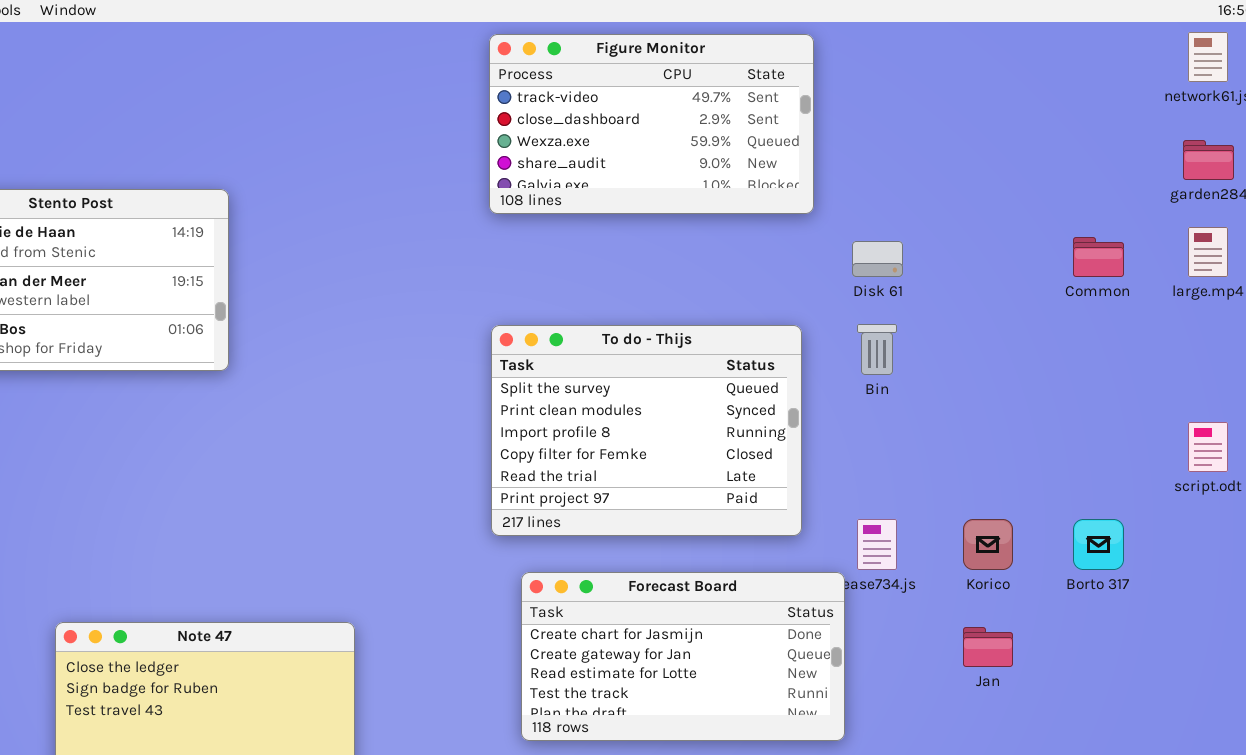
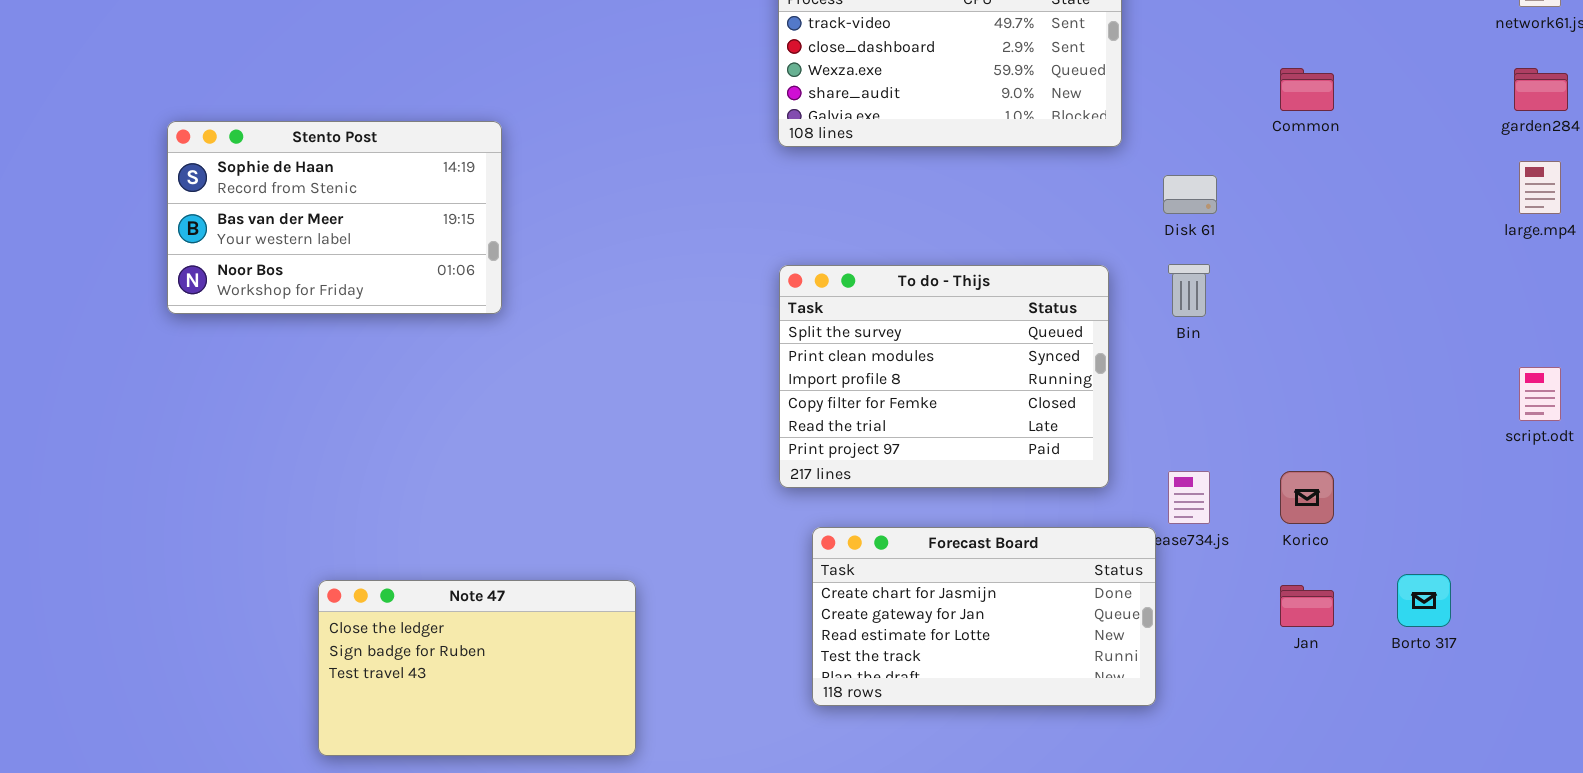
Common: [1073,237,1124,277] -> [1280,68,1334,111], moved
Borto 317: [1073,519,1124,570] -> [1397,574,1451,627], moved

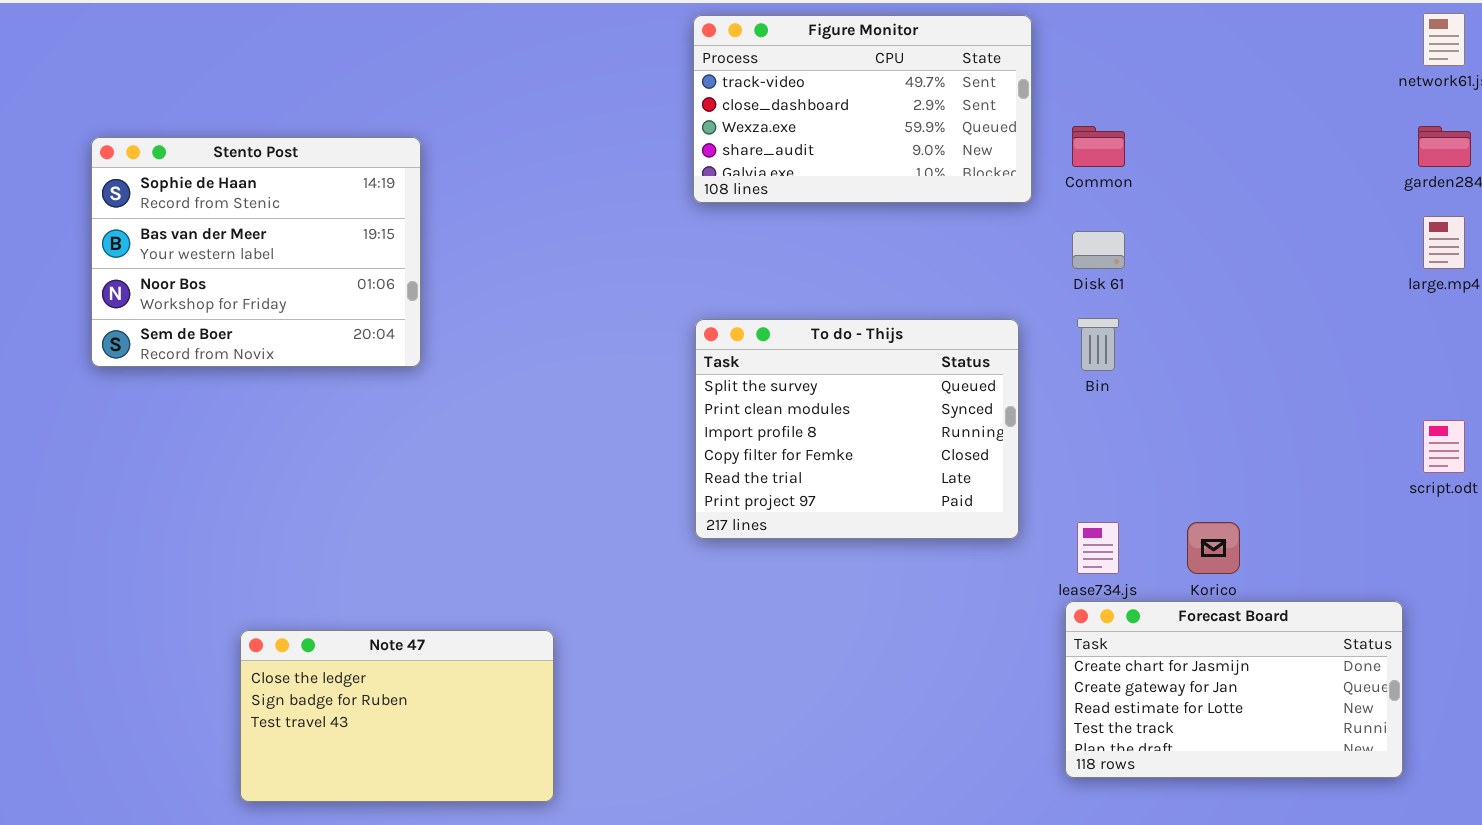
Common: [1280,68,1334,111] -> [1072,126,1125,167], moved
Stento Post: [167,121,502,314] -> [91,137,421,367], resized
Forecast Board: [812,527,1156,706] -> [1065,601,1403,778], moved

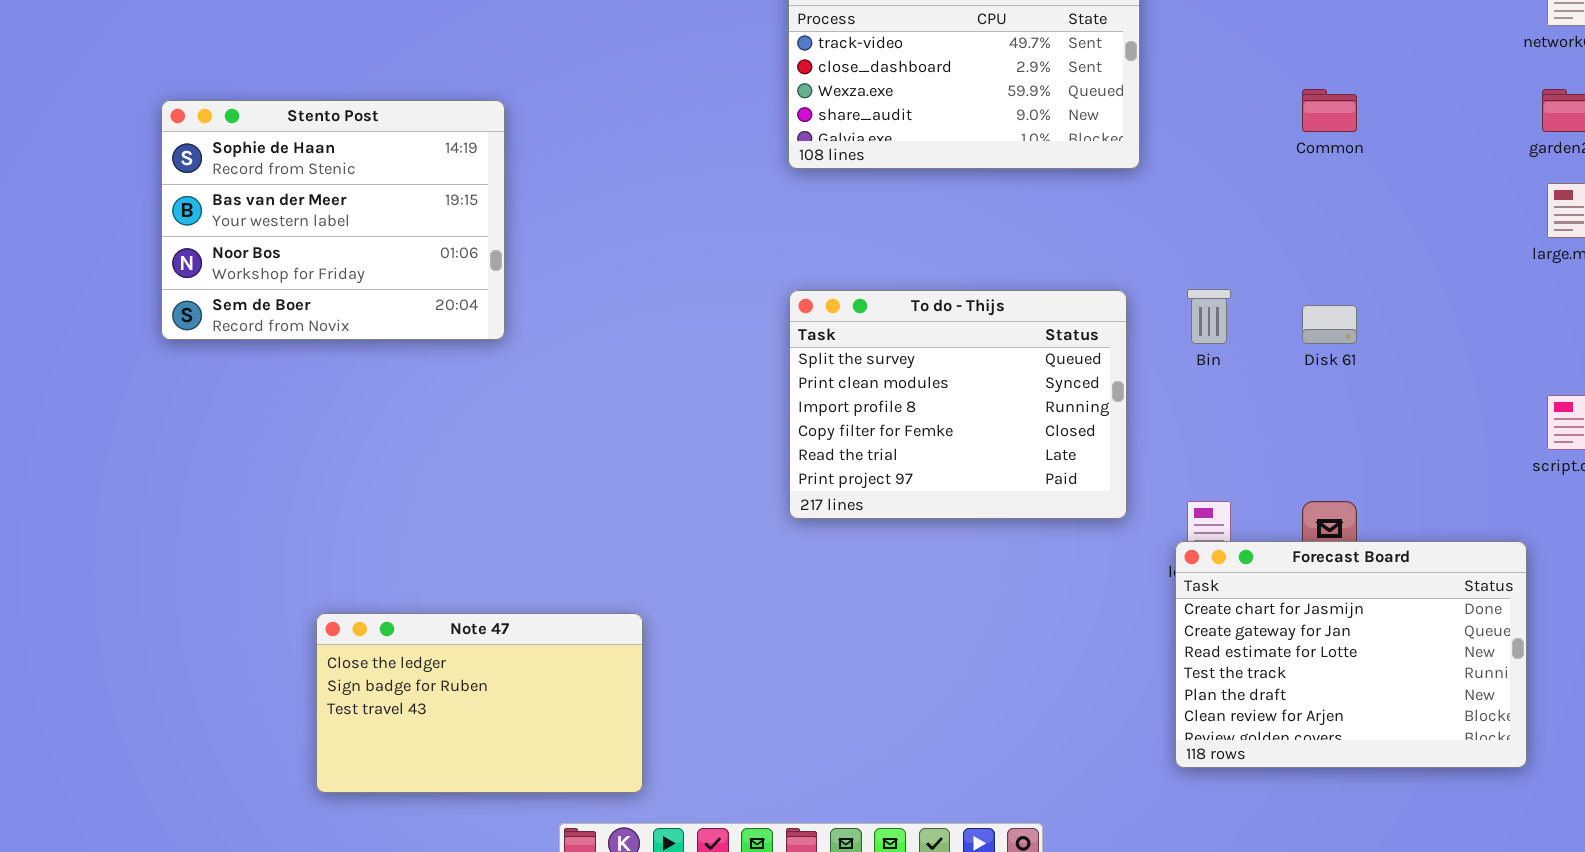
Common: [1072,126,1125,167] -> [1302,89,1357,132], moved
Disk 61: [1072,231,1125,269] -> [1302,305,1357,344], moved
Forecast Board: [1065,601,1403,778] -> [1175,541,1527,768], resized

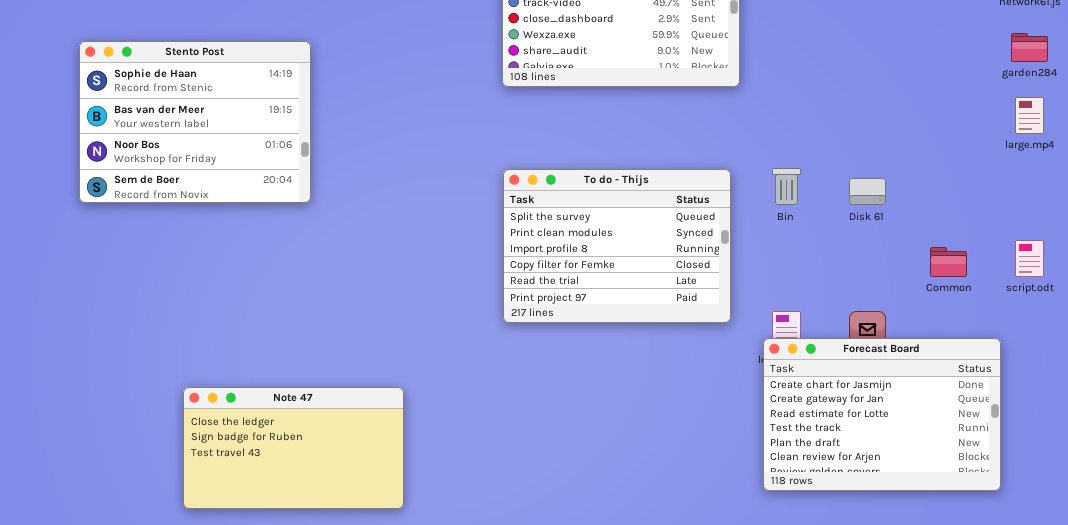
Common: [1302,89,1357,132] -> [930,247,967,277], moved

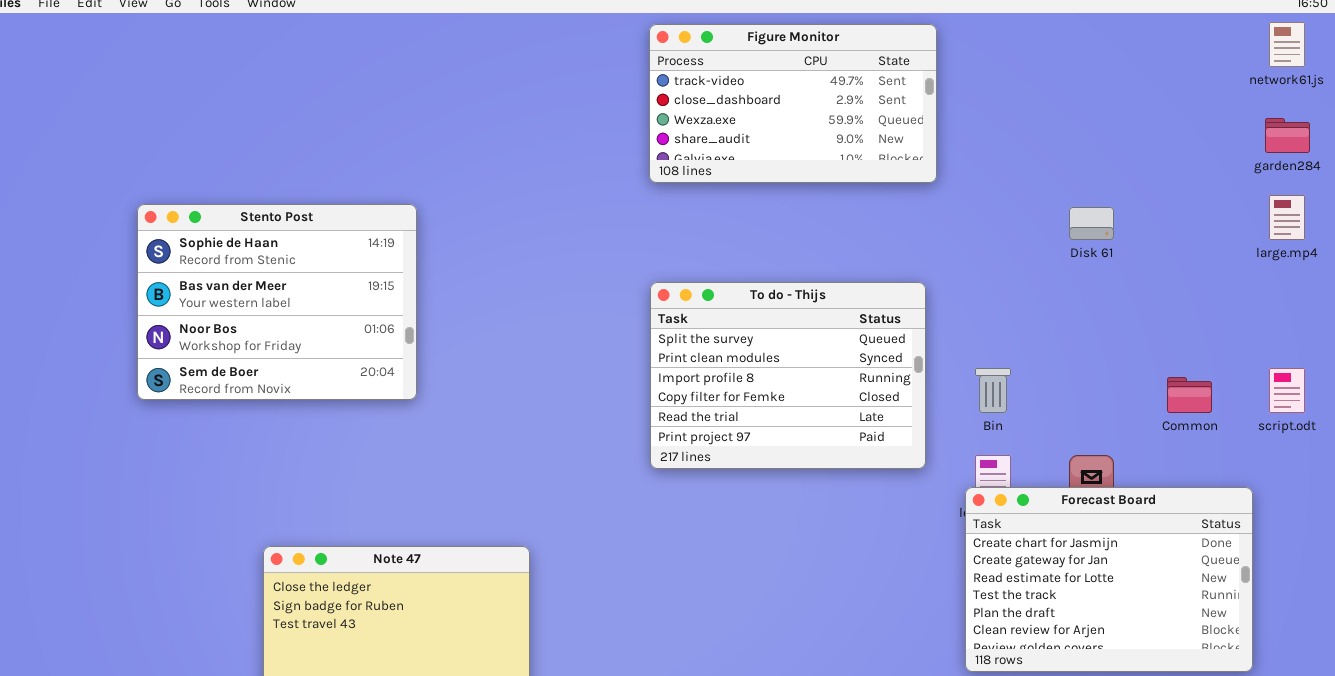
Stento Post: [79,41,311,203] -> [137,204,417,400], moved
Bin: [772,168,801,205] -> [975,368,1011,413], moved
Disk 61: [849,178,886,205] -> [1069,207,1114,240], moved

